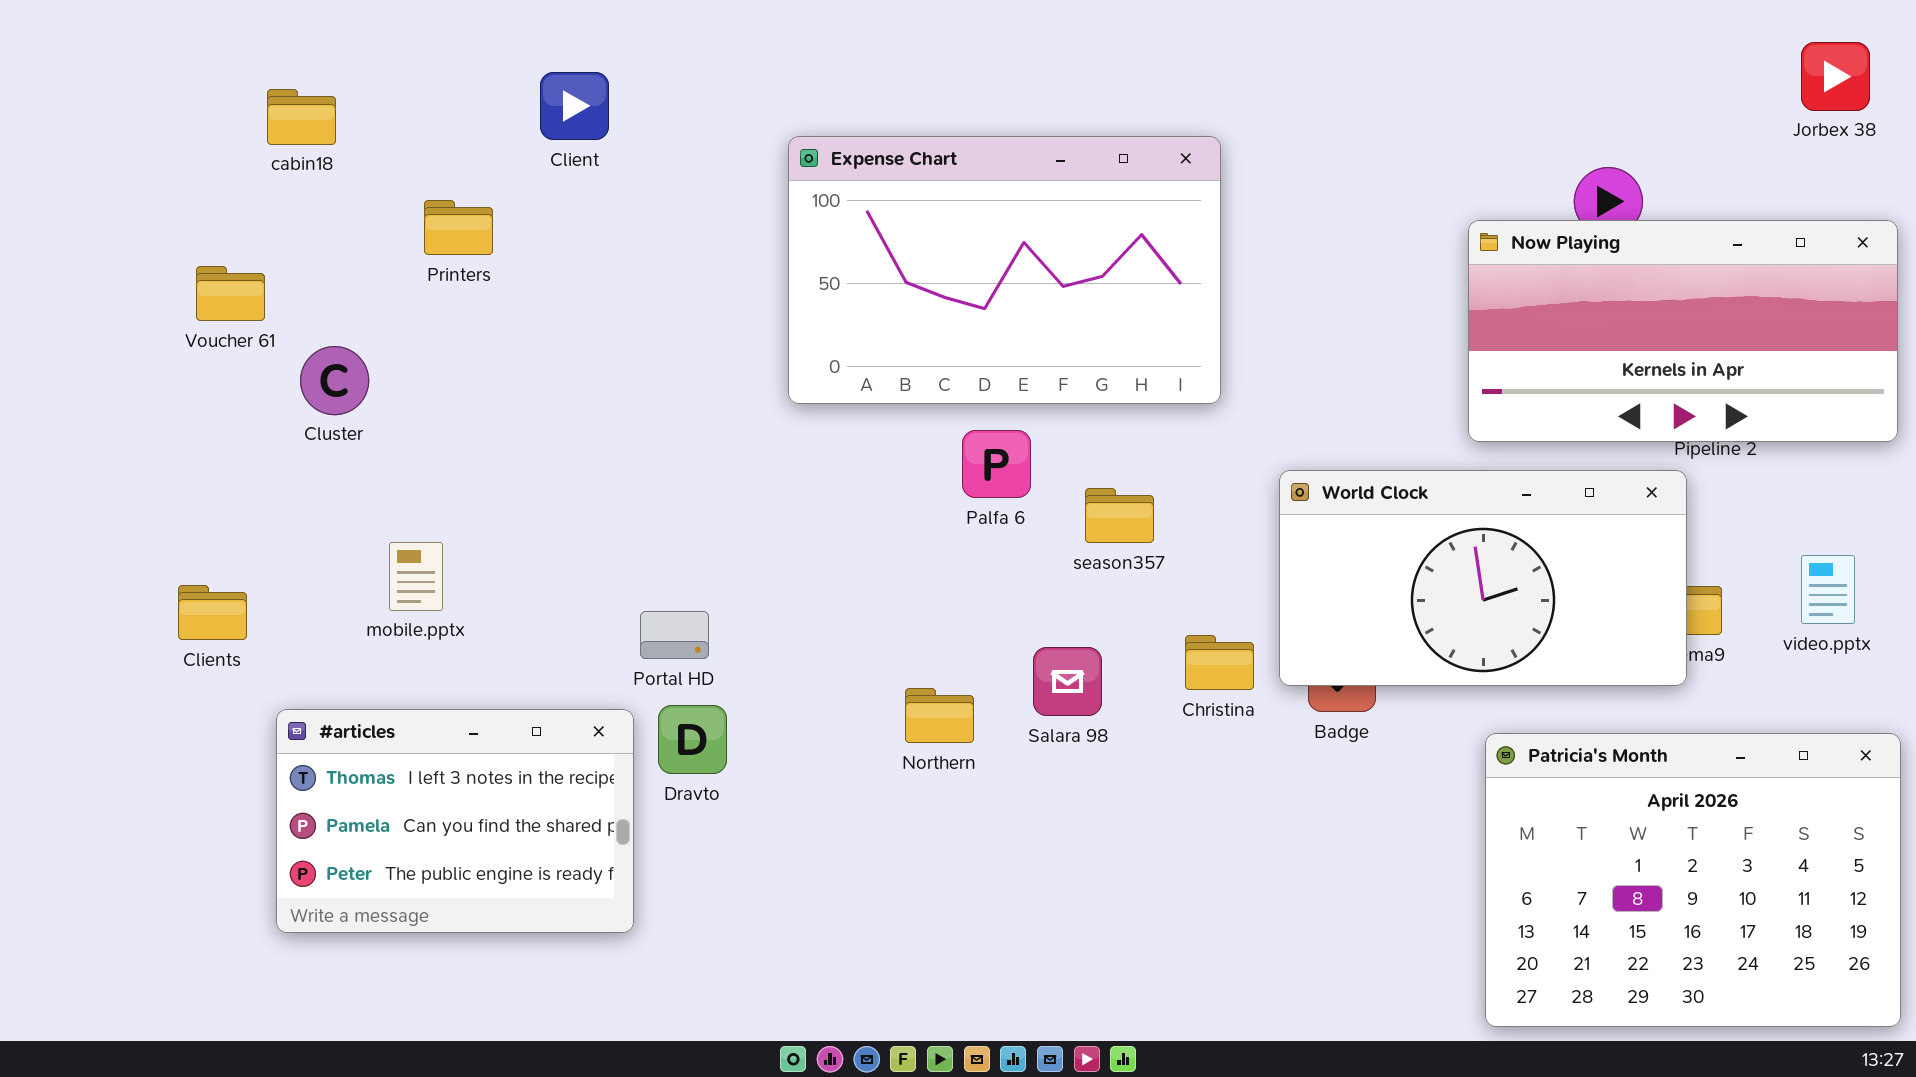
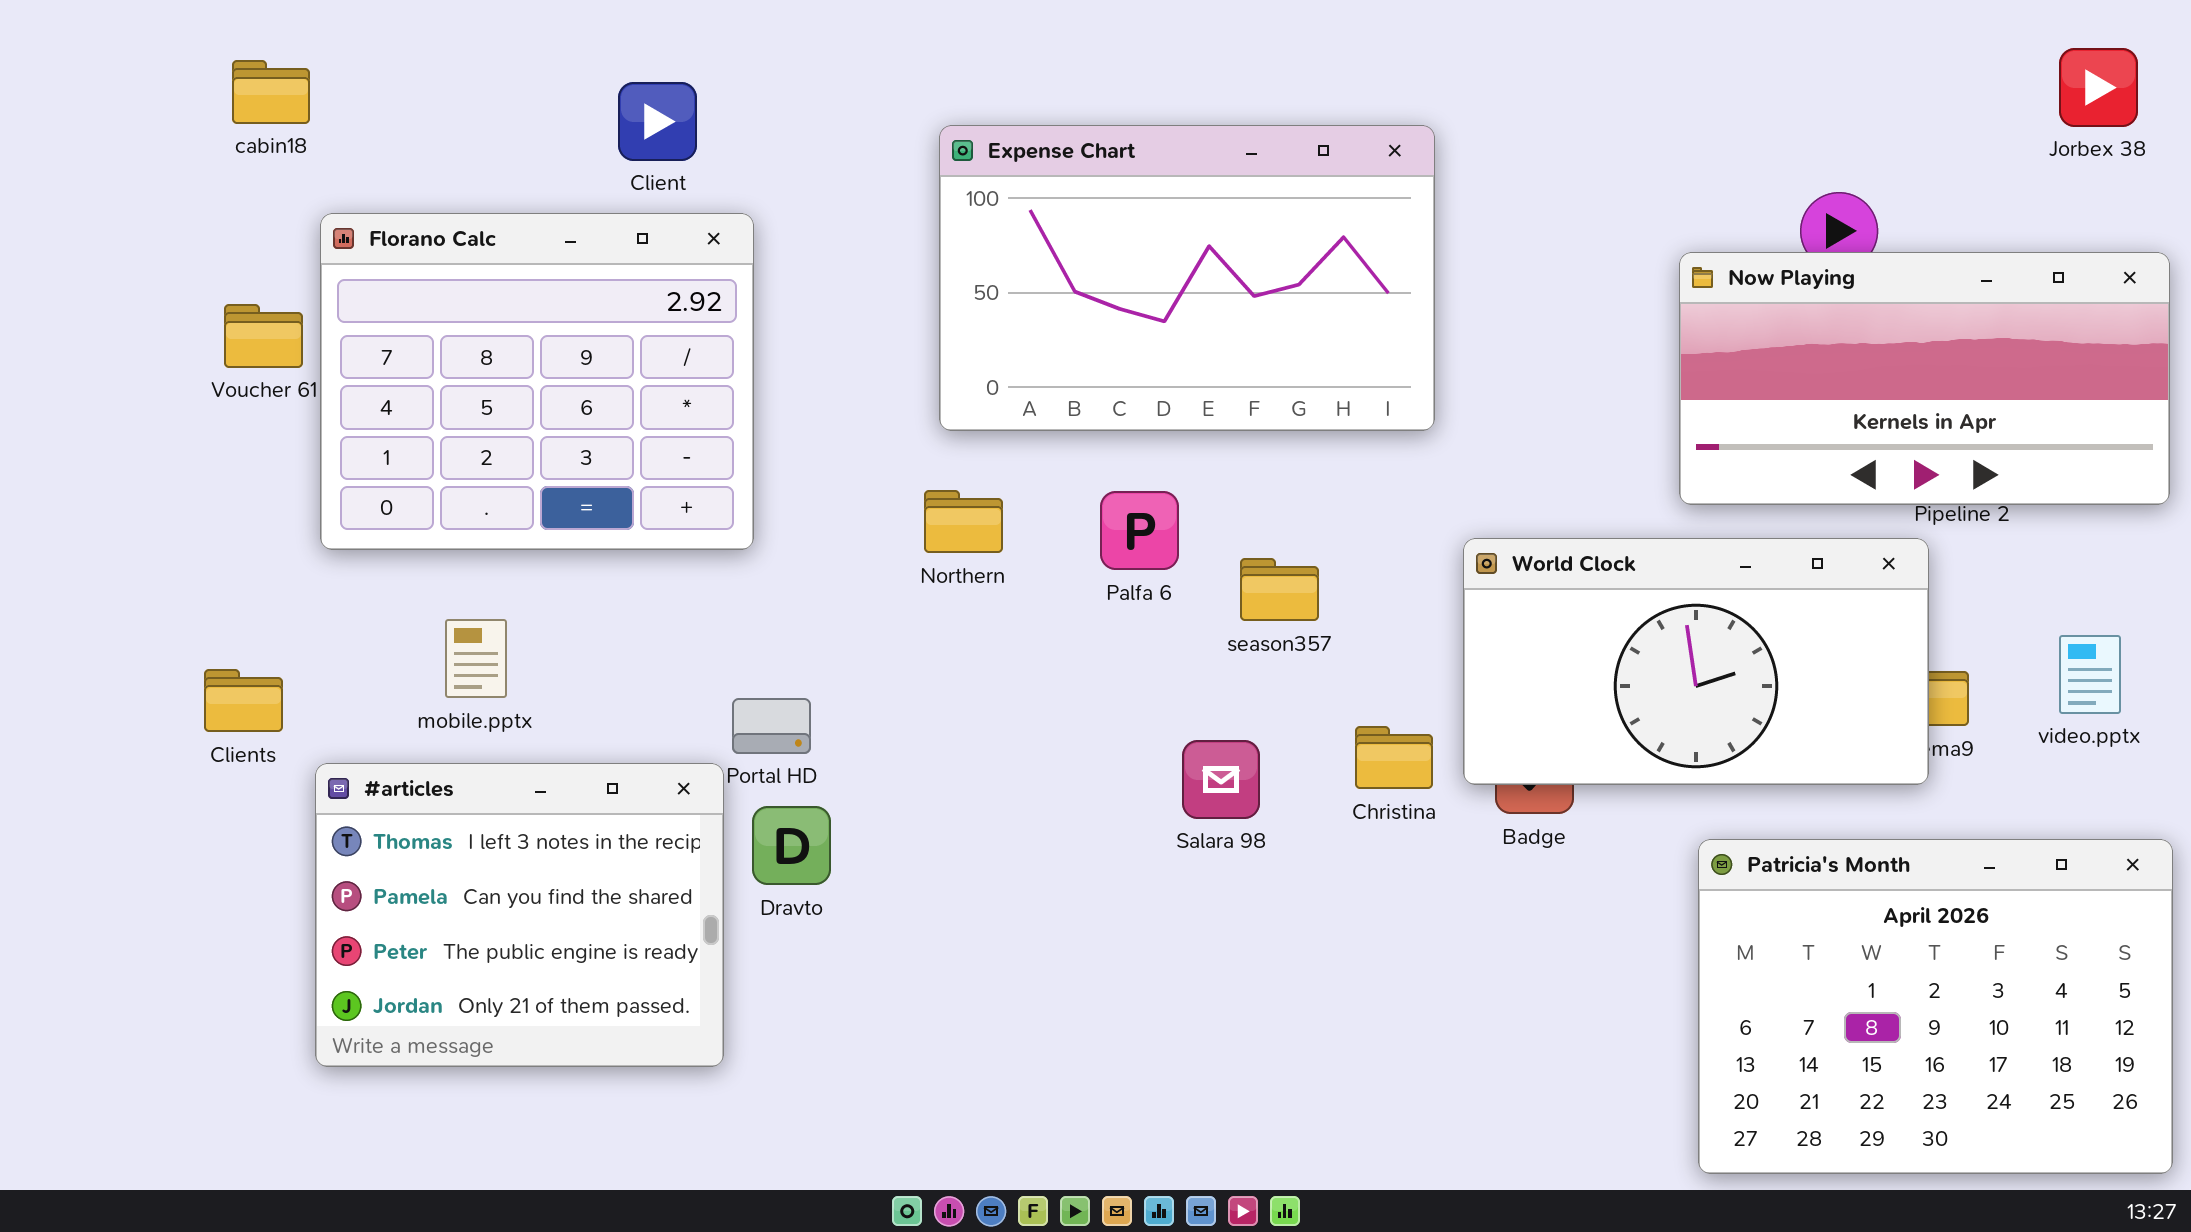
cabin18: [267,89,336,145] -> [232,60,310,124], moved
Expense Chart: [788,136,1221,404] -> [939,125,1435,431], moved
Florano Calc: none -> [320,213,754,550], opened
Northern: [905,688,974,743] -> [924,490,1003,553], moved
#articles: [276,709,634,933] -> [315,763,724,1067], resized

